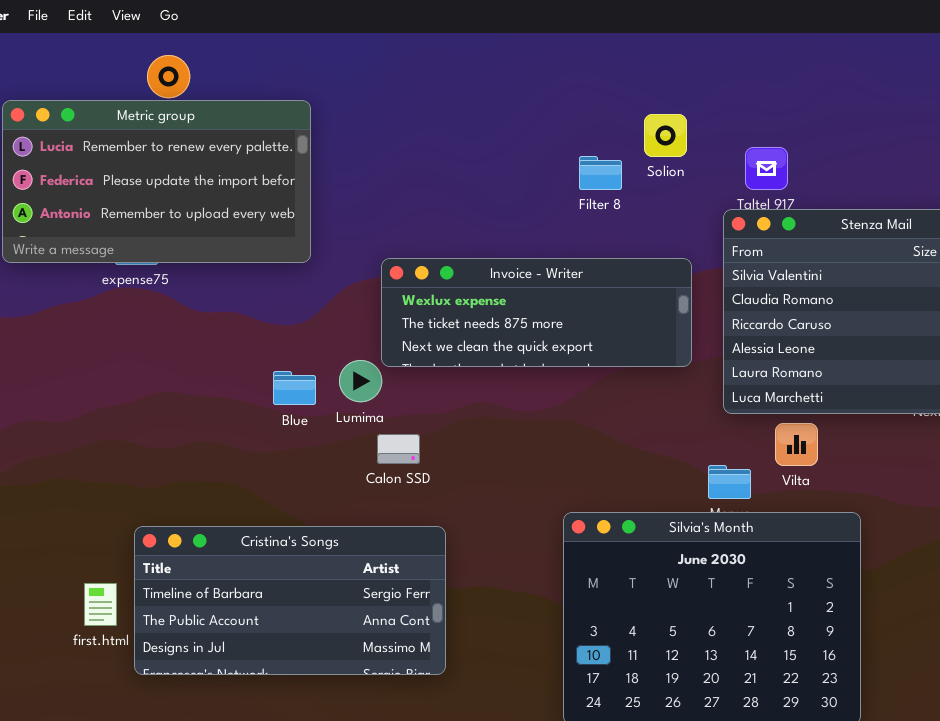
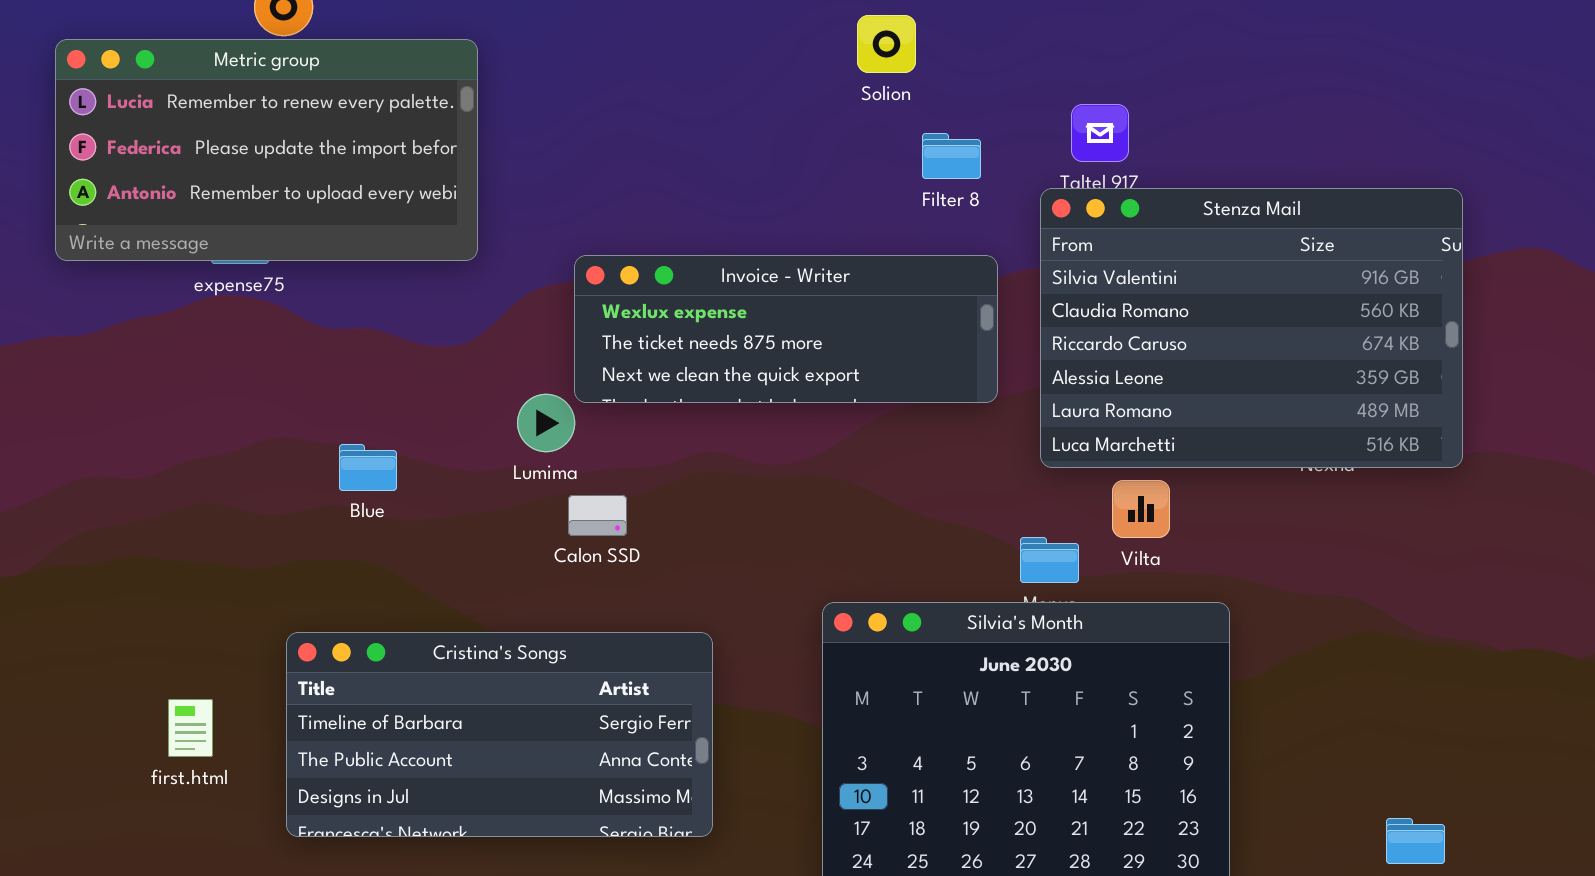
Solion: [644,114,687,157] -> [857,15,916,73], moved
Filter 8: [579,156,622,190] -> [922,133,981,179], moved
Blue: [273,371,316,405] -> [339,444,397,491], moved
Cristina's Songs: [134,526,446,675] -> [286,632,713,837], moved

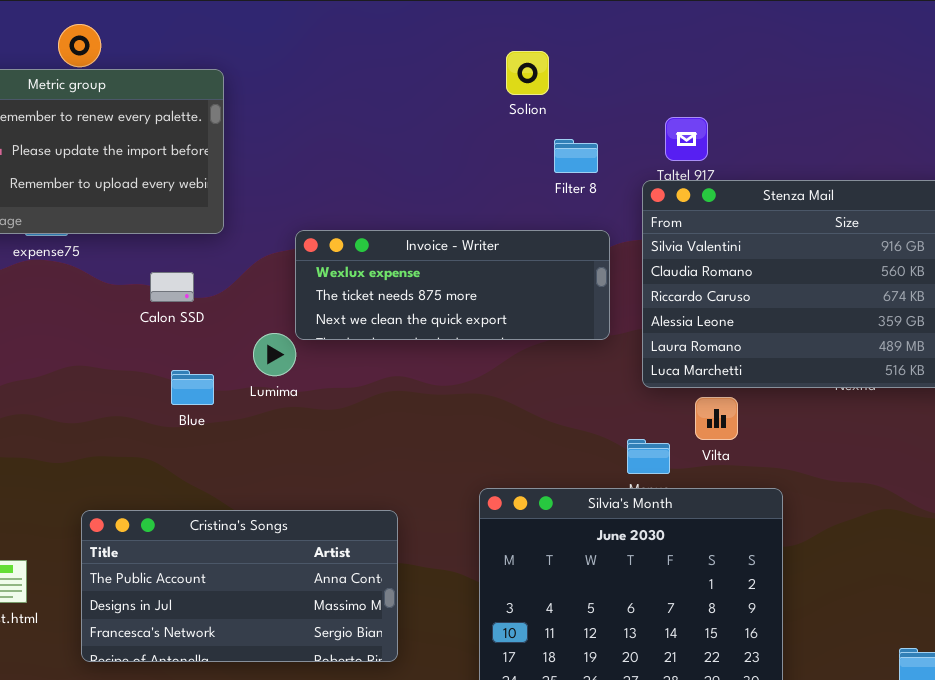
Blue: [339,444,397,491] -> [171,370,214,405], moved
Calon SSD: [568,495,627,536] -> [150,272,194,302], moved
Cristina's Songs: [286,632,713,837] -> [81,510,398,662], scrolled down 1 row

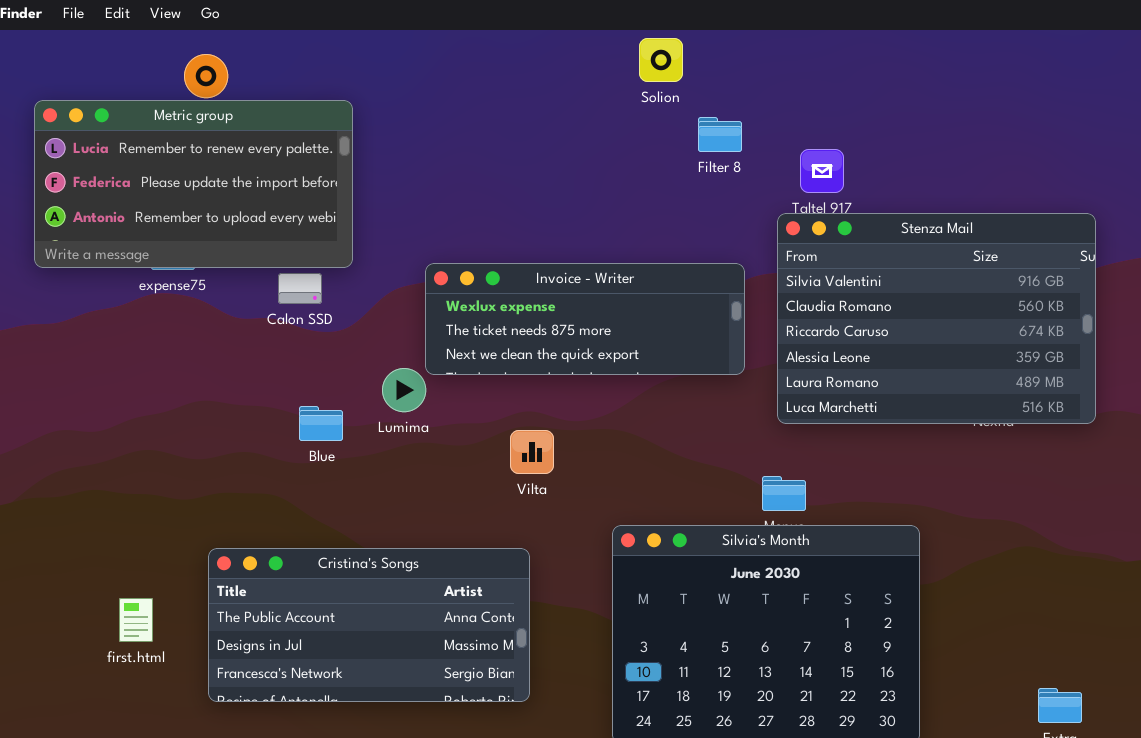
Solion: [506,51,549,95] -> [639,38,683,82], moved
Filter 8: [554,139,598,173] -> [698,117,742,152], moved
Calon SSD: [150,272,194,302] -> [278,273,322,304], moved
Vilta: [695,397,738,440] -> [510,430,554,474], moved

